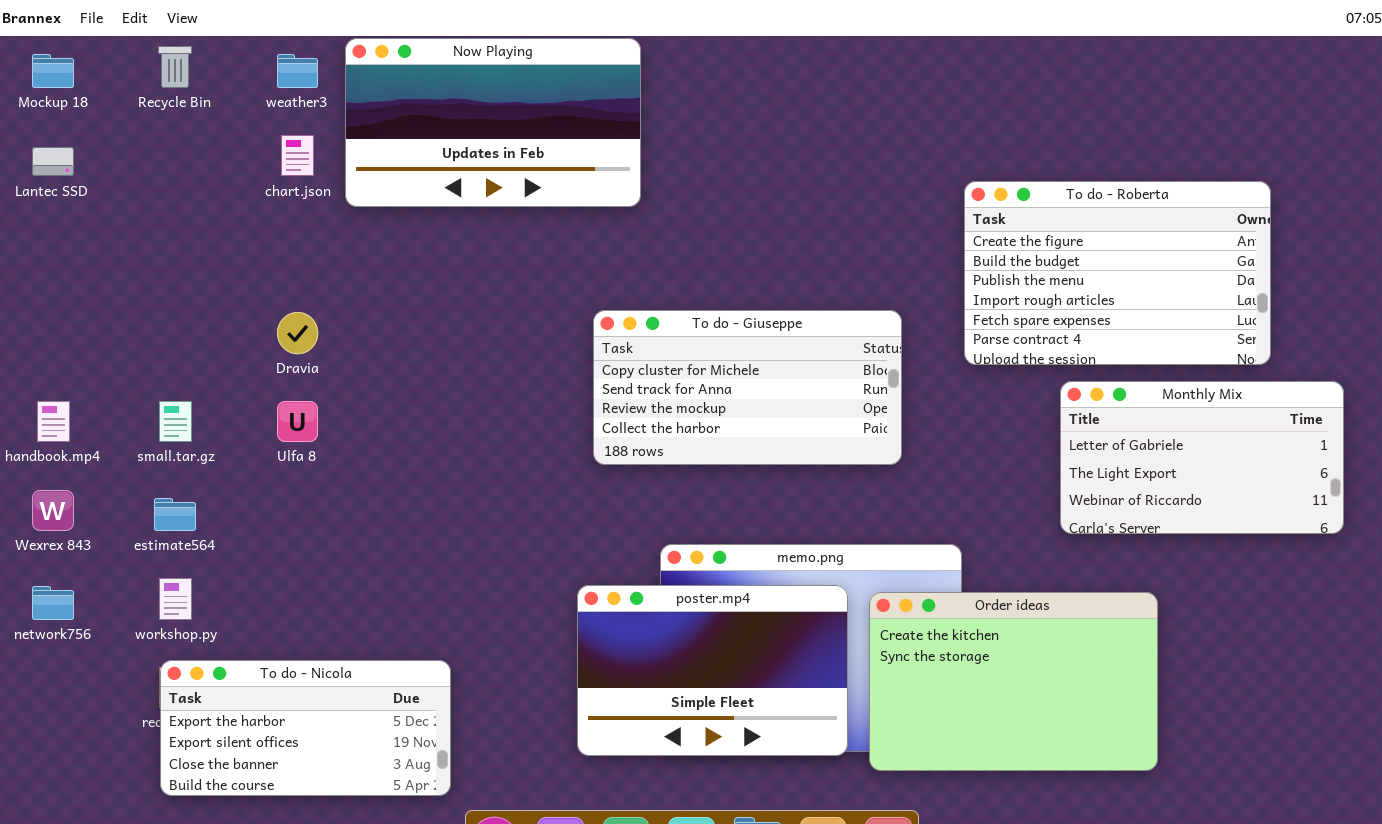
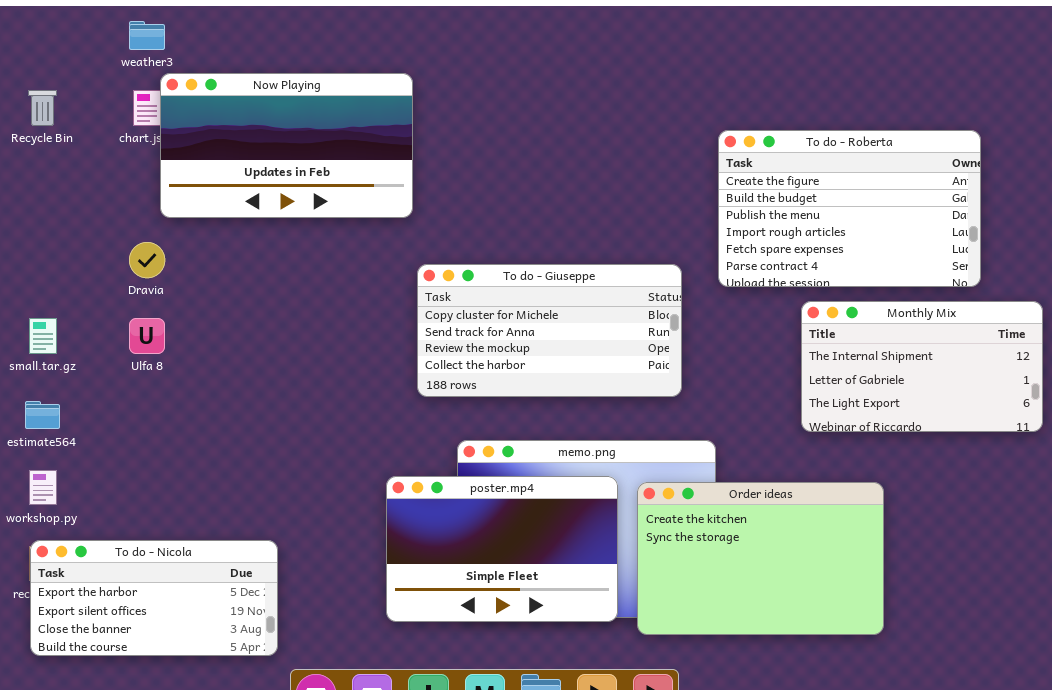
Now Playing: [345,38,641,207] -> [160,73,413,218], moved
Recycle Bin: [158,46,192,88] -> [28,90,57,126], moved
To do - Giuseppe: [593,310,902,465] -> [417,264,682,397], moved
Monthly Mix: [1060,381,1344,534] -> [801,301,1043,432], scrolled up 1 row

